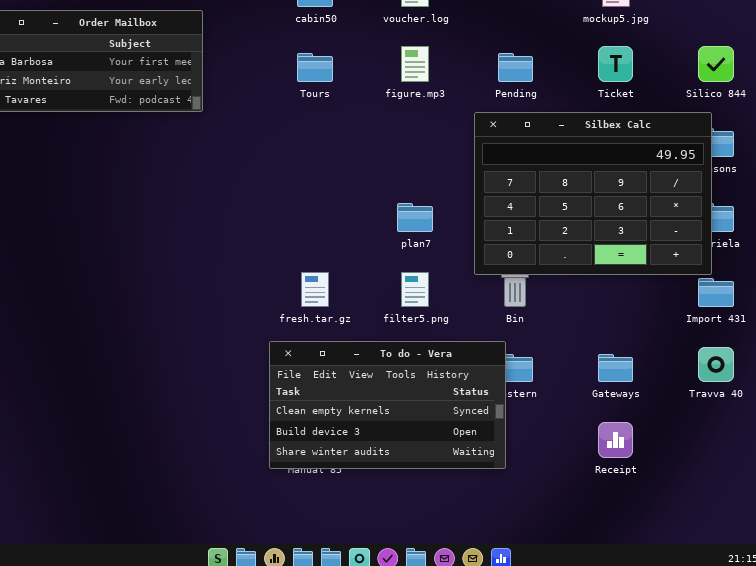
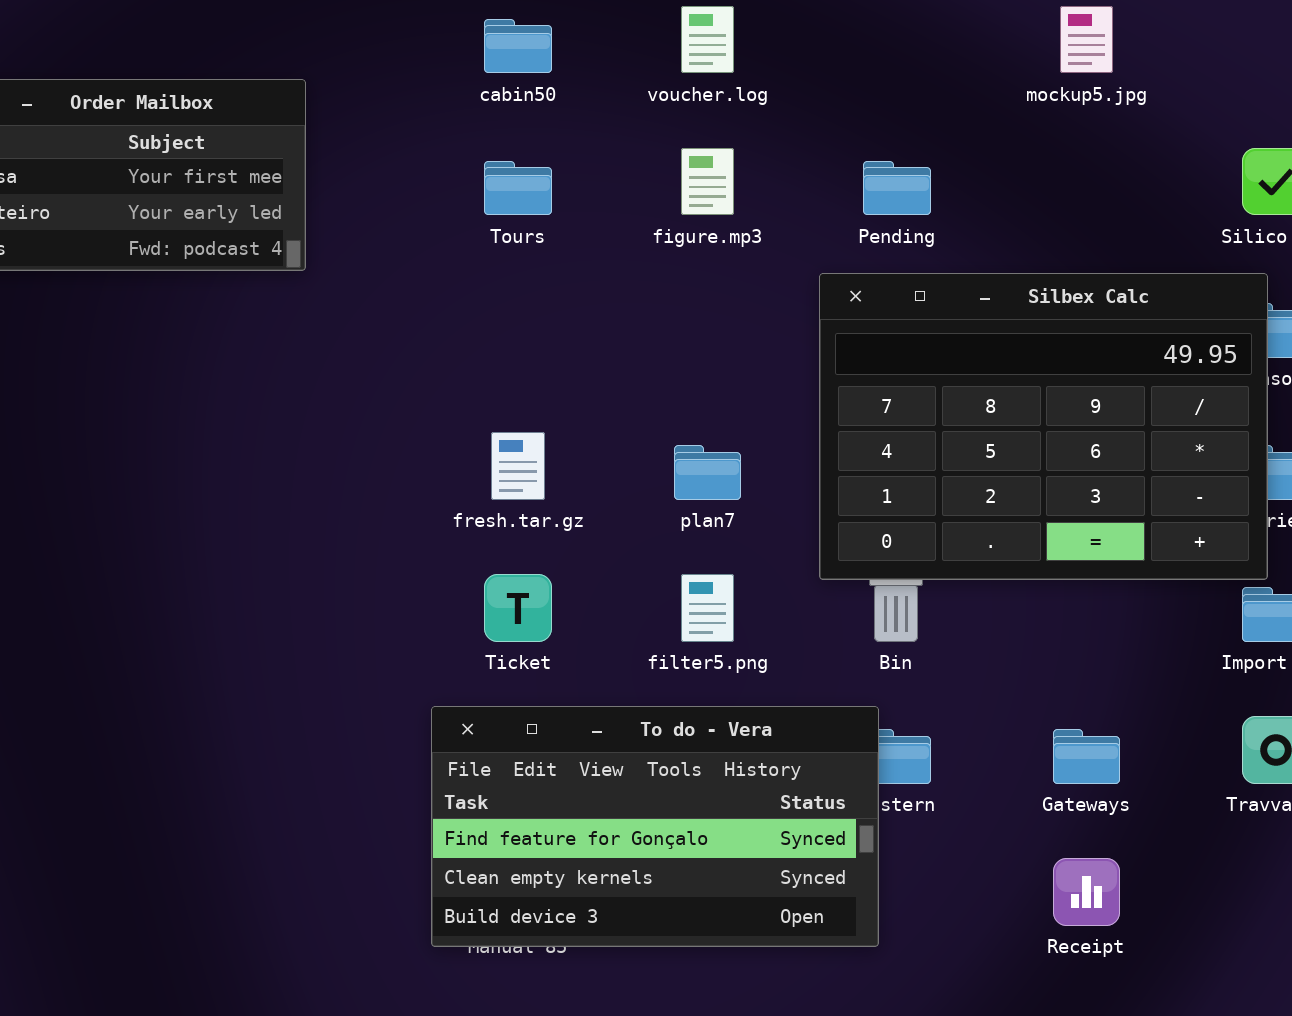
Ticket: [598,46,633,82] -> [484,574,552,642], moved
fresh.tar.gz: [301,272,329,307] -> [491,432,545,500], moved
To do - Vera: [269,341,506,469] -> [431,706,879,947], scrolled up 1 row

